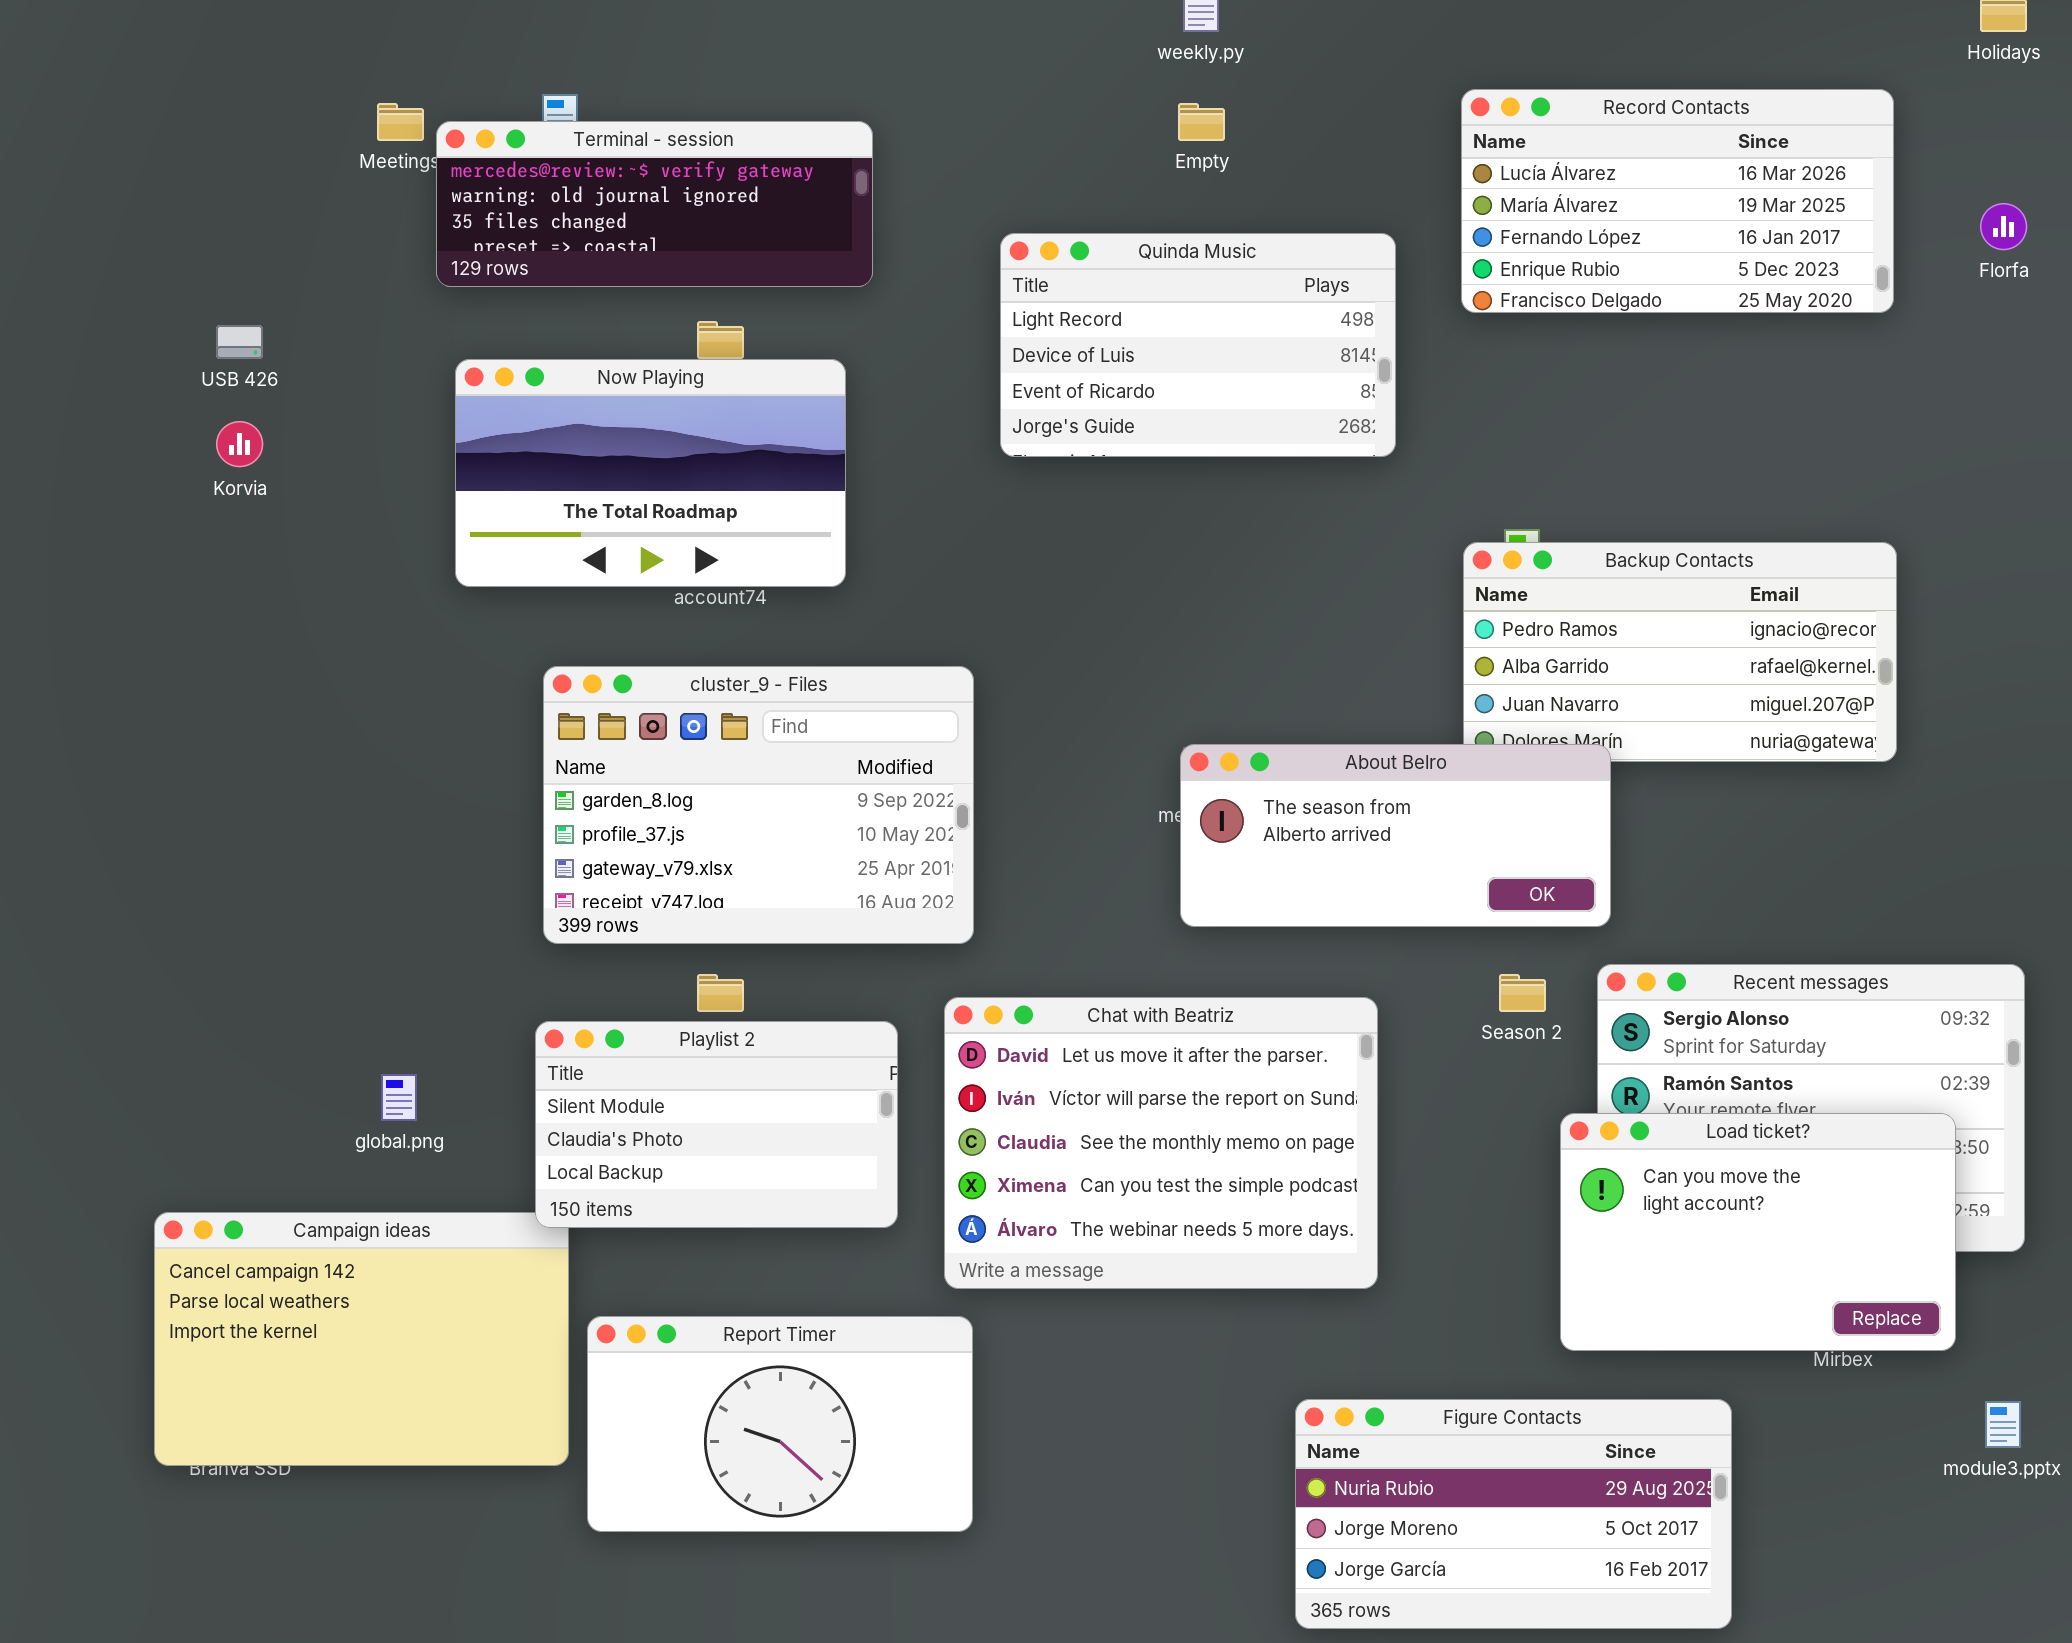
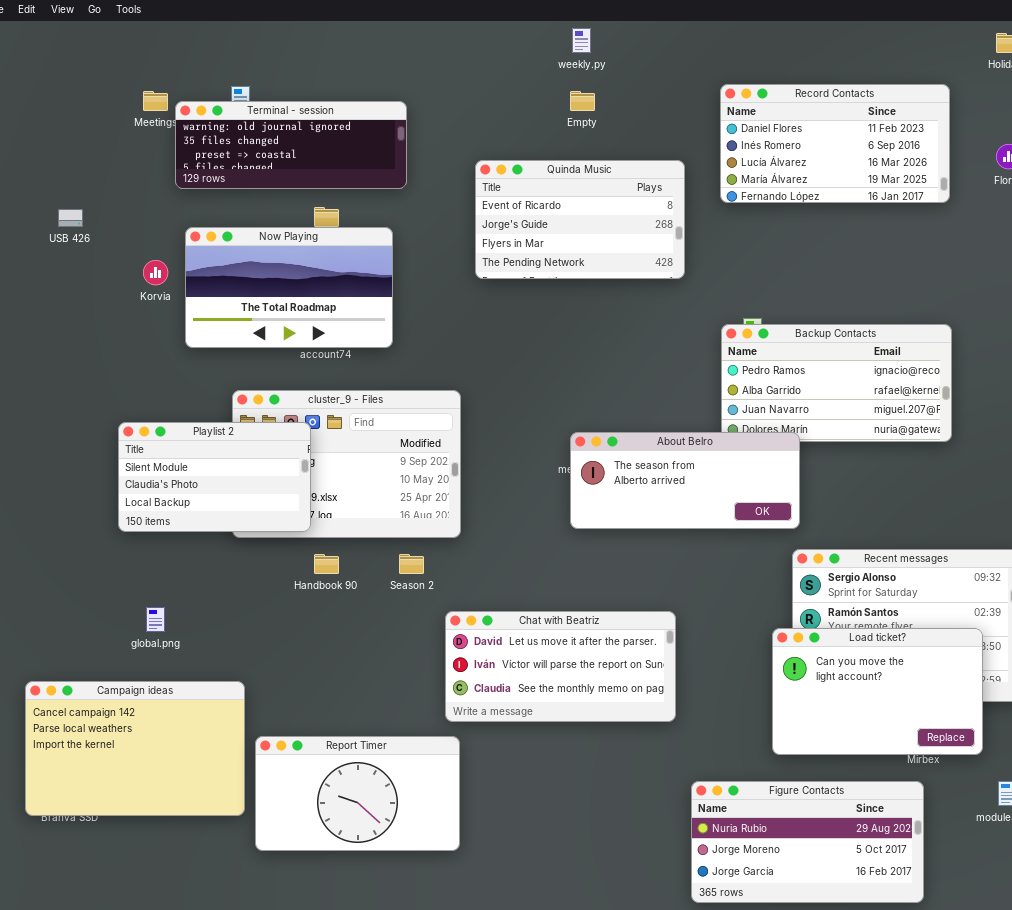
Record Contacts: [1461,89,1894,313] -> [720,84,950,203], scrolled up 2 rows
Terminal - session: [436,121,873,287] -> [175,101,407,189], scrolled down 1 row
Quinda Music: [1000,233,1396,457] -> [475,160,685,279], scrolled down 2 rows
Korvia: [216,421,263,467] -> [143,260,168,285], moved
Season 2: [1499,974,1546,1012] -> [399,554,424,574], moved
Chat with Beatriz: [944,997,1378,1289] -> [445,611,676,722], resized
Playlist 2: [535,1021,898,1228] -> [118,422,311,532], moved
Figure Contacts: [1295,1399,1732,1629] -> [691,781,924,903], moved

